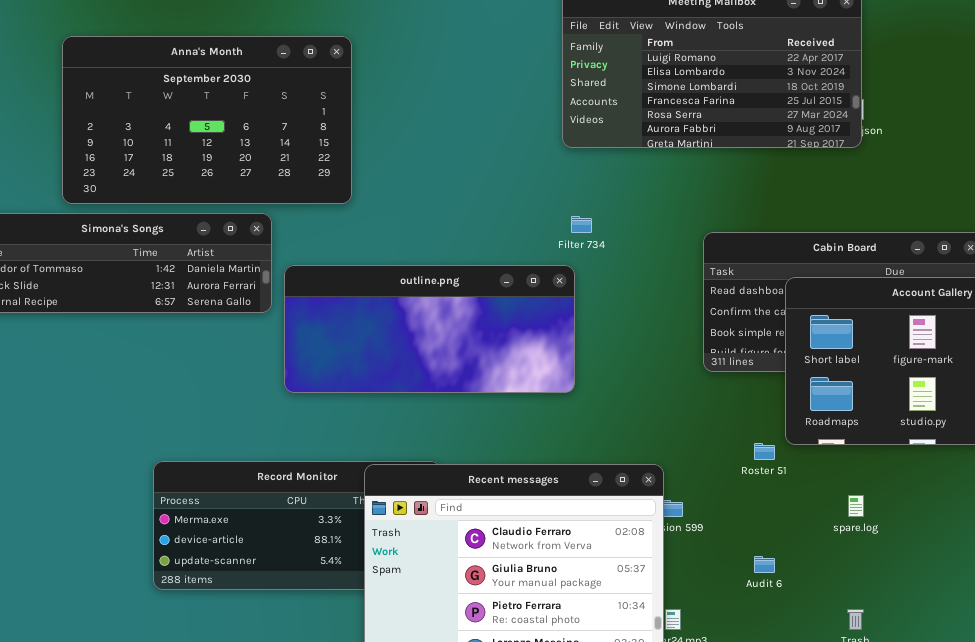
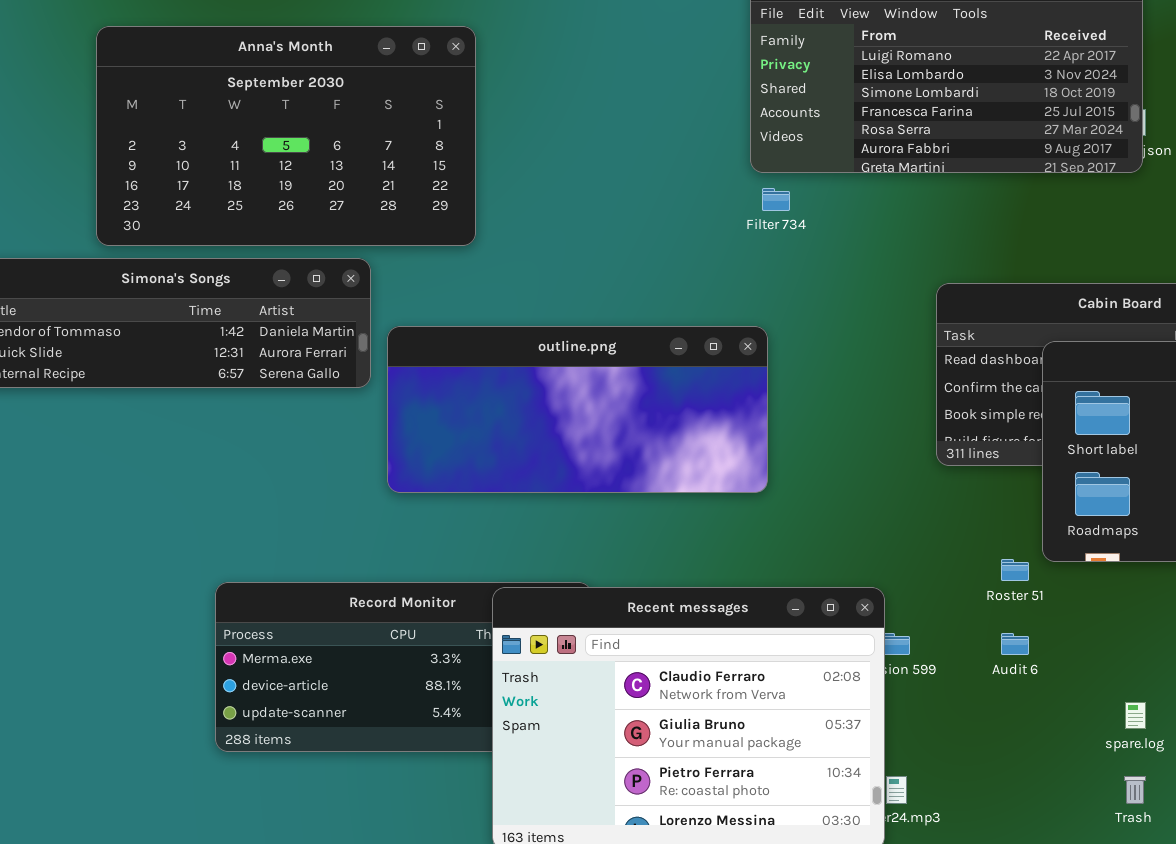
Filter 734: [571,216,592,233] -> [762,188,790,211], moved
spare.log: [848,495,864,517] -> [1125,702,1146,729], moved
Audit 6: [754,556,775,573] -> [1001,633,1029,655], moved

